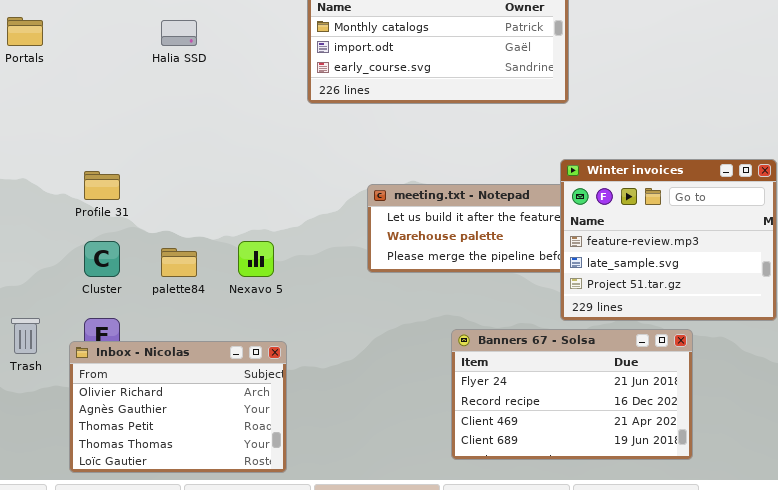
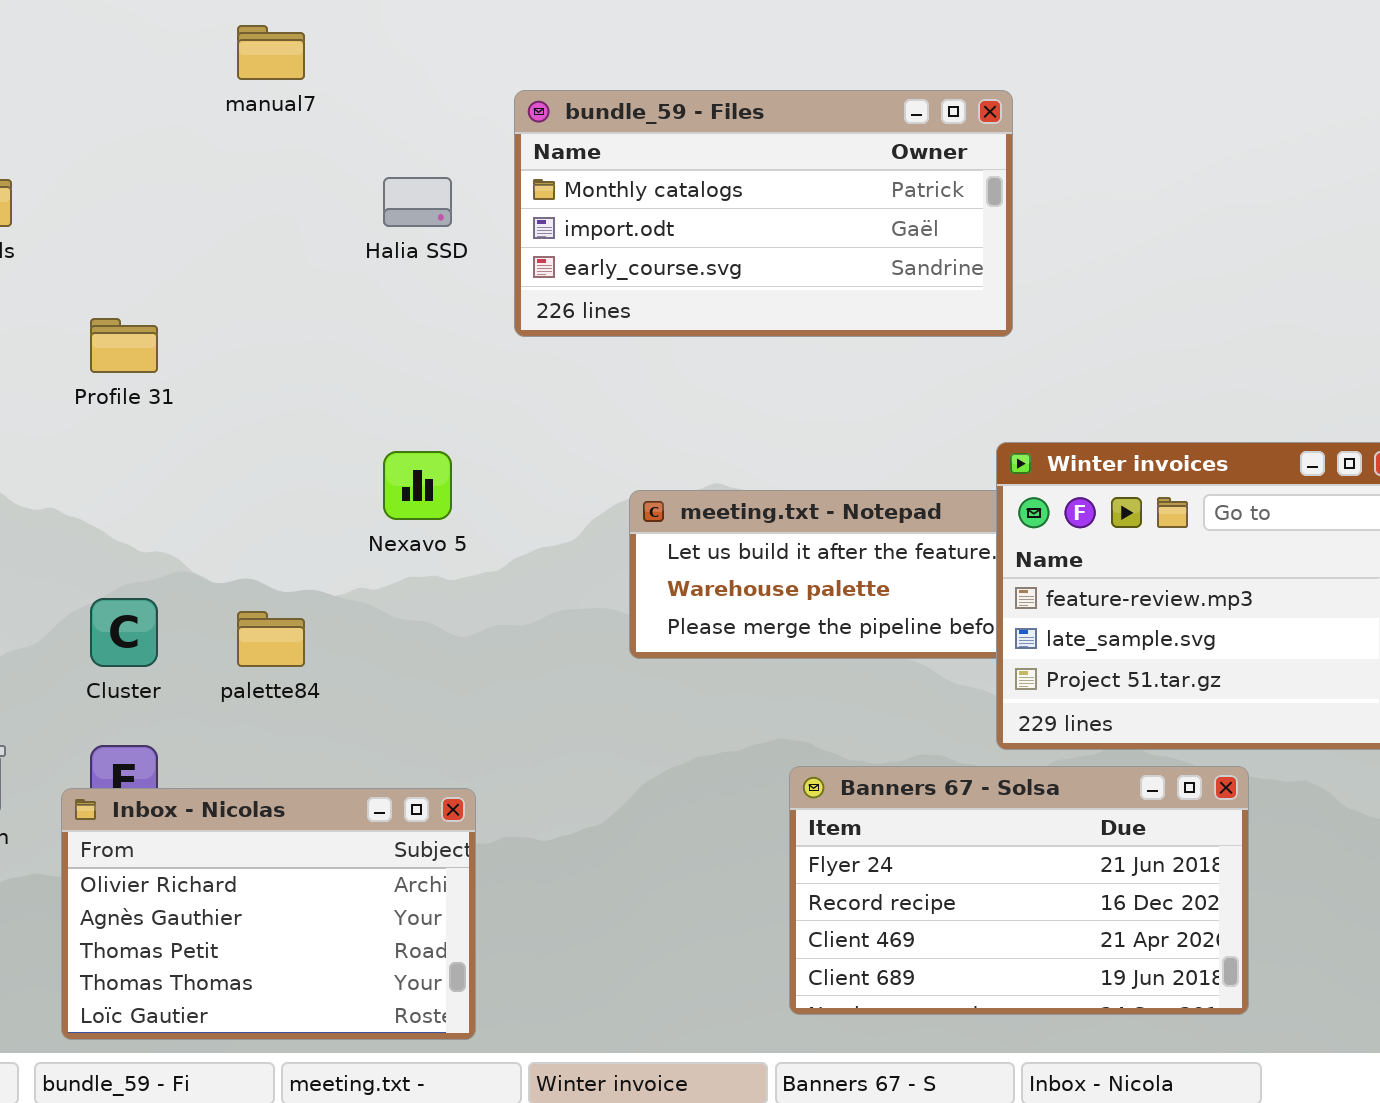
Halia SSD: [161,20,197,46] -> [383,177,452,227], moved
Profile 31: [84,171,120,200] -> [90,318,158,373], moved
Nexavo 5: [238,241,274,277] -> [383,451,452,520], moved

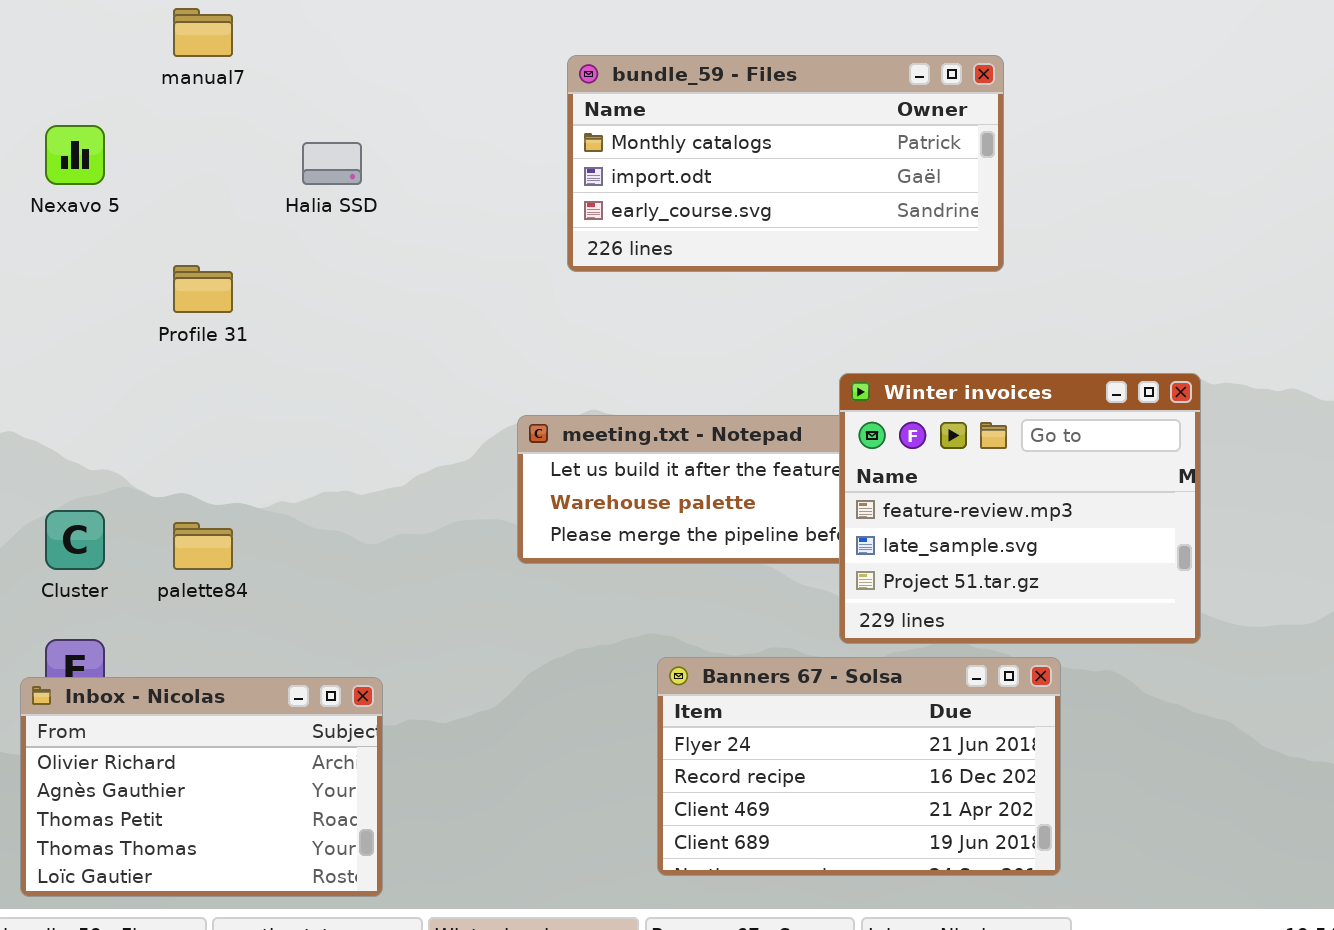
bundle_59 - Files: [514,90,1013,337] -> [567,55,1004,272], moved
Profile 31: [90,318,158,373] -> [173,265,233,313], moved
Nexavo 5: [383,451,452,520] -> [45,125,105,185], moved

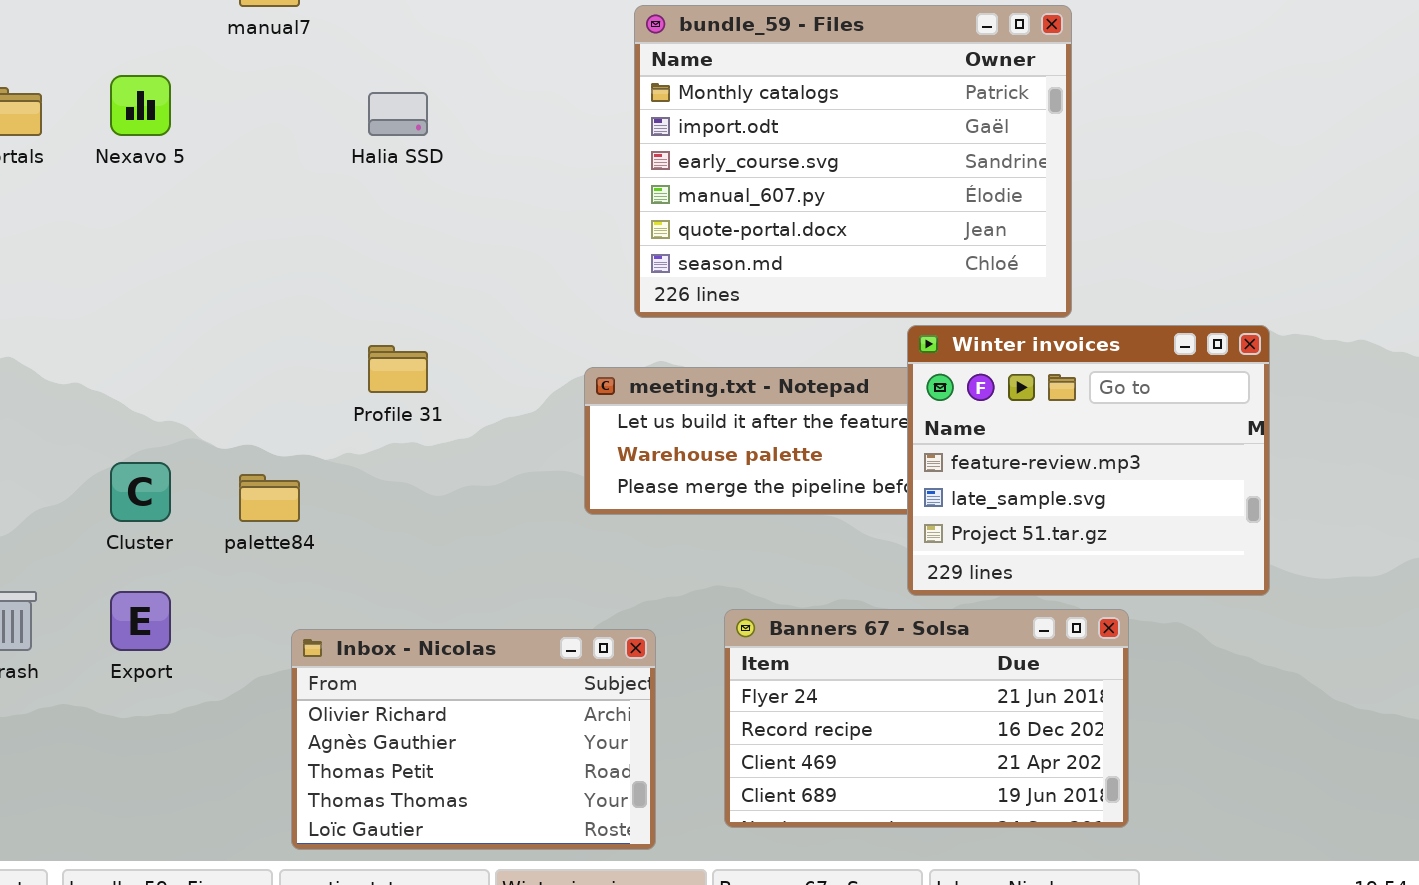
bundle_59 - Files: [567,55,1004,272] -> [634,5,1072,318], resized
Profile 31: [173,265,233,313] -> [368,345,428,393], moved
Inbox - Nicolas: [20,677,383,897] -> [291,629,656,850], moved

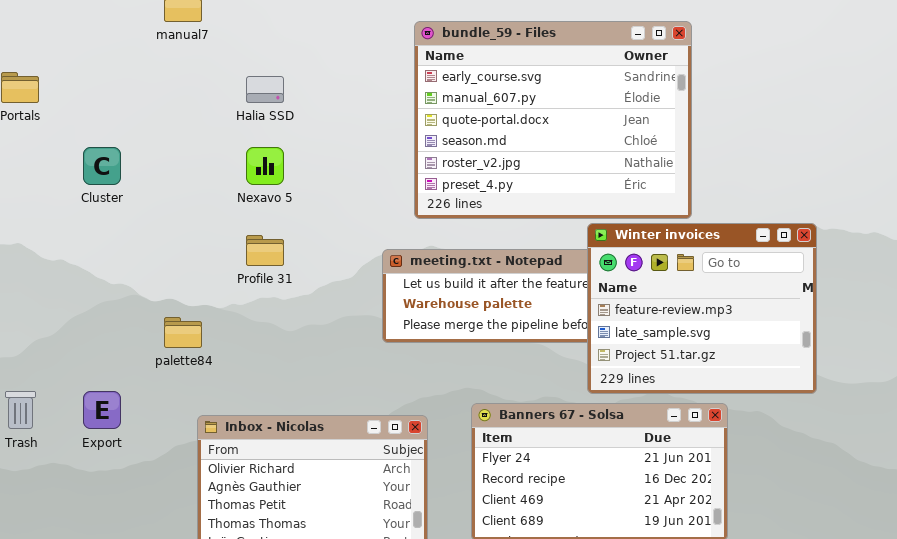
bundle_59 - Files: [634,5,1072,318] -> [414,21,692,219], scrolled down 2 rows
Nexavo 5: [110,75,171,136] -> [246,147,284,185], moved
Cluster: [110,462,171,522] -> [83,147,121,185], moved

